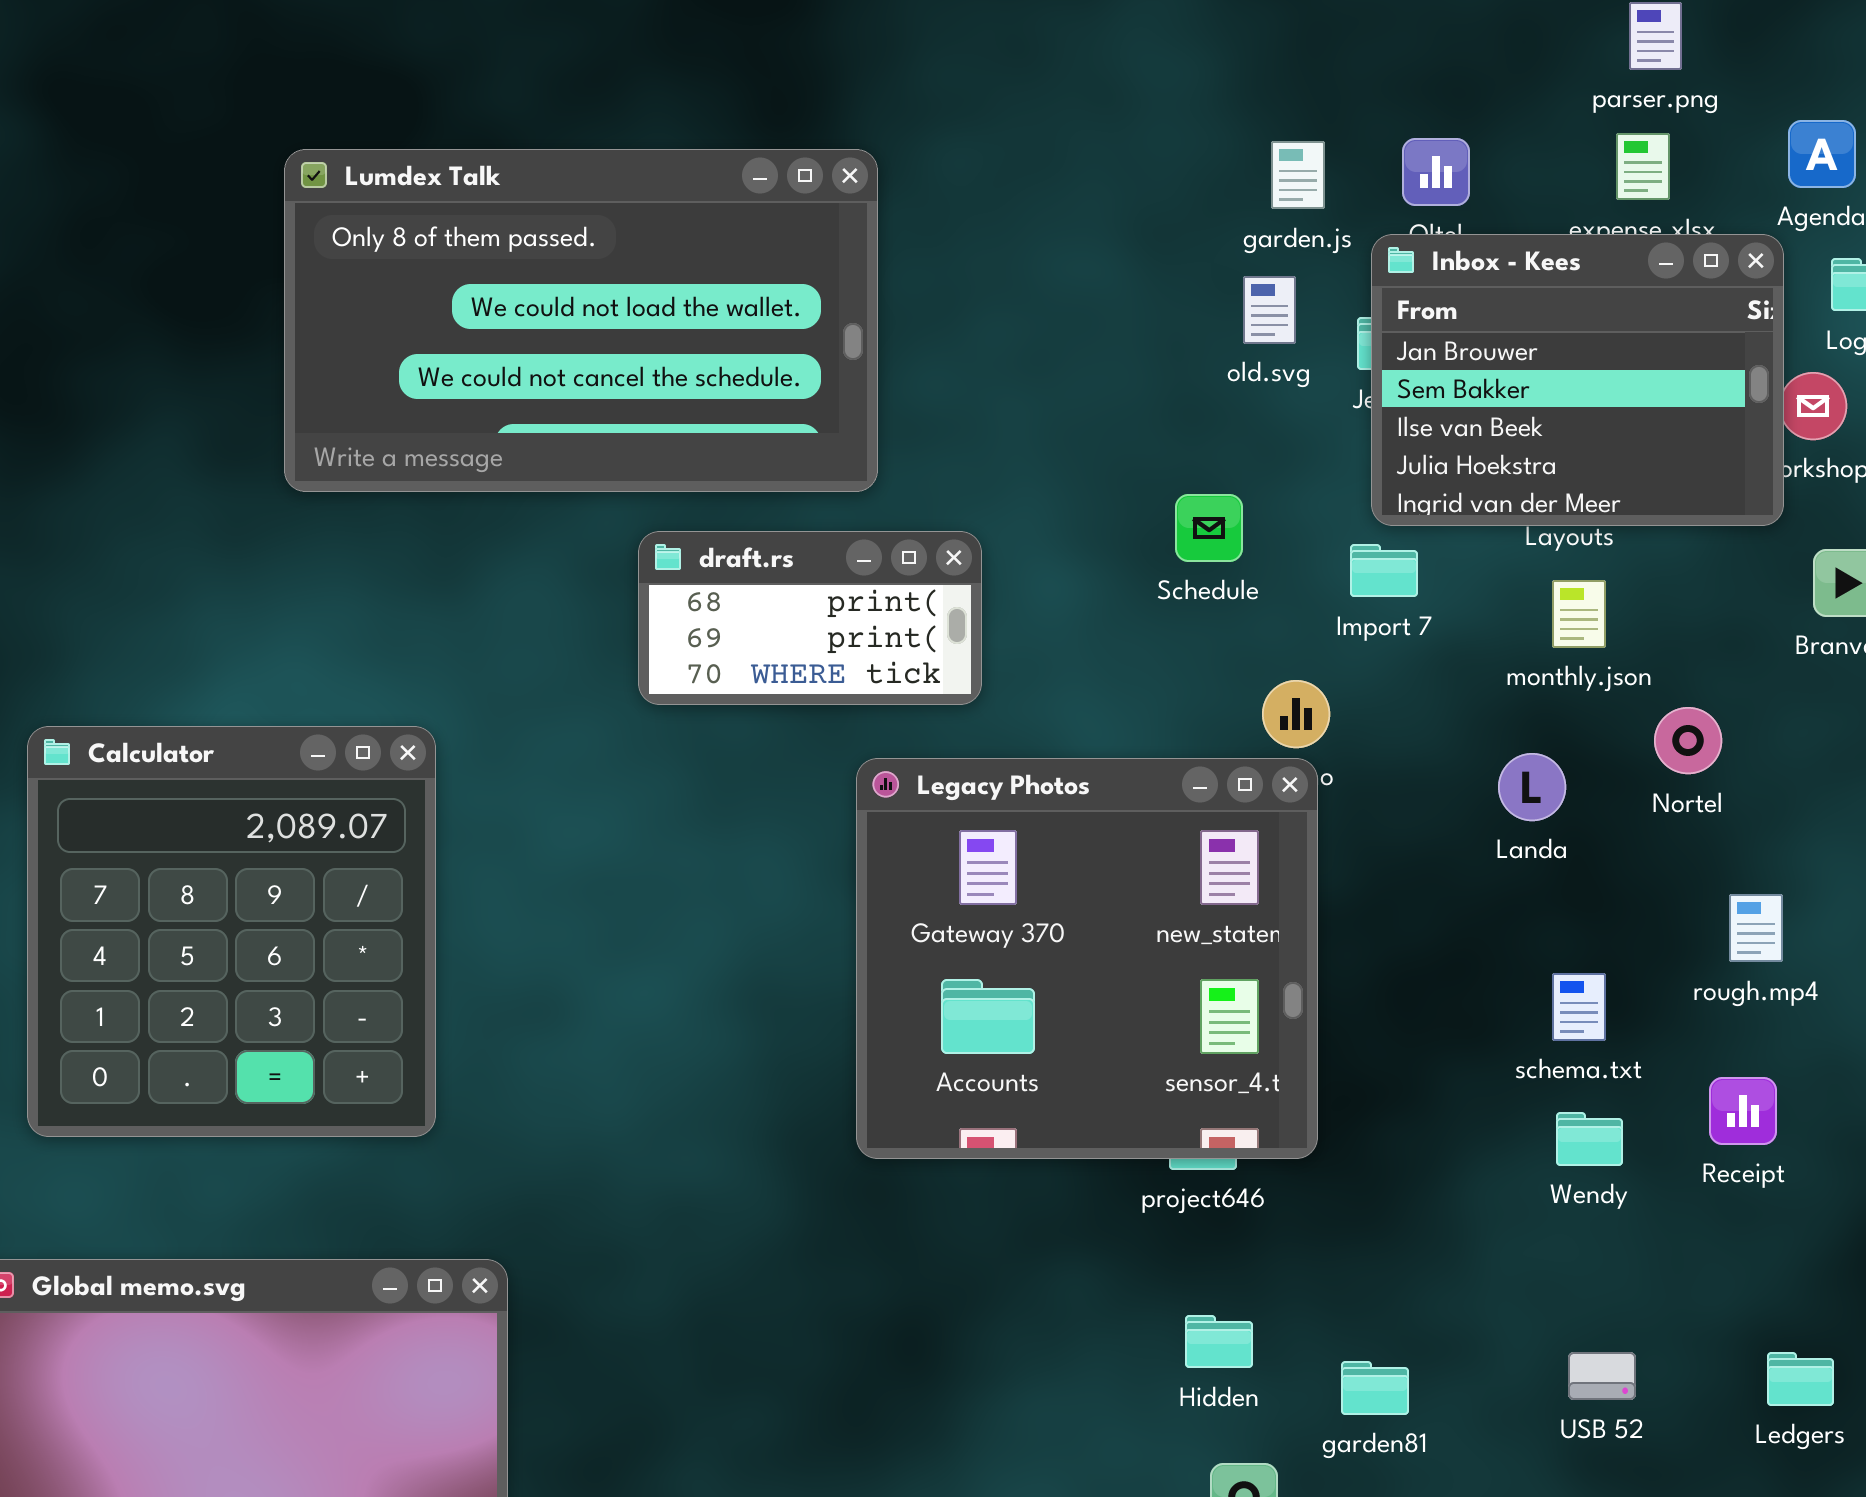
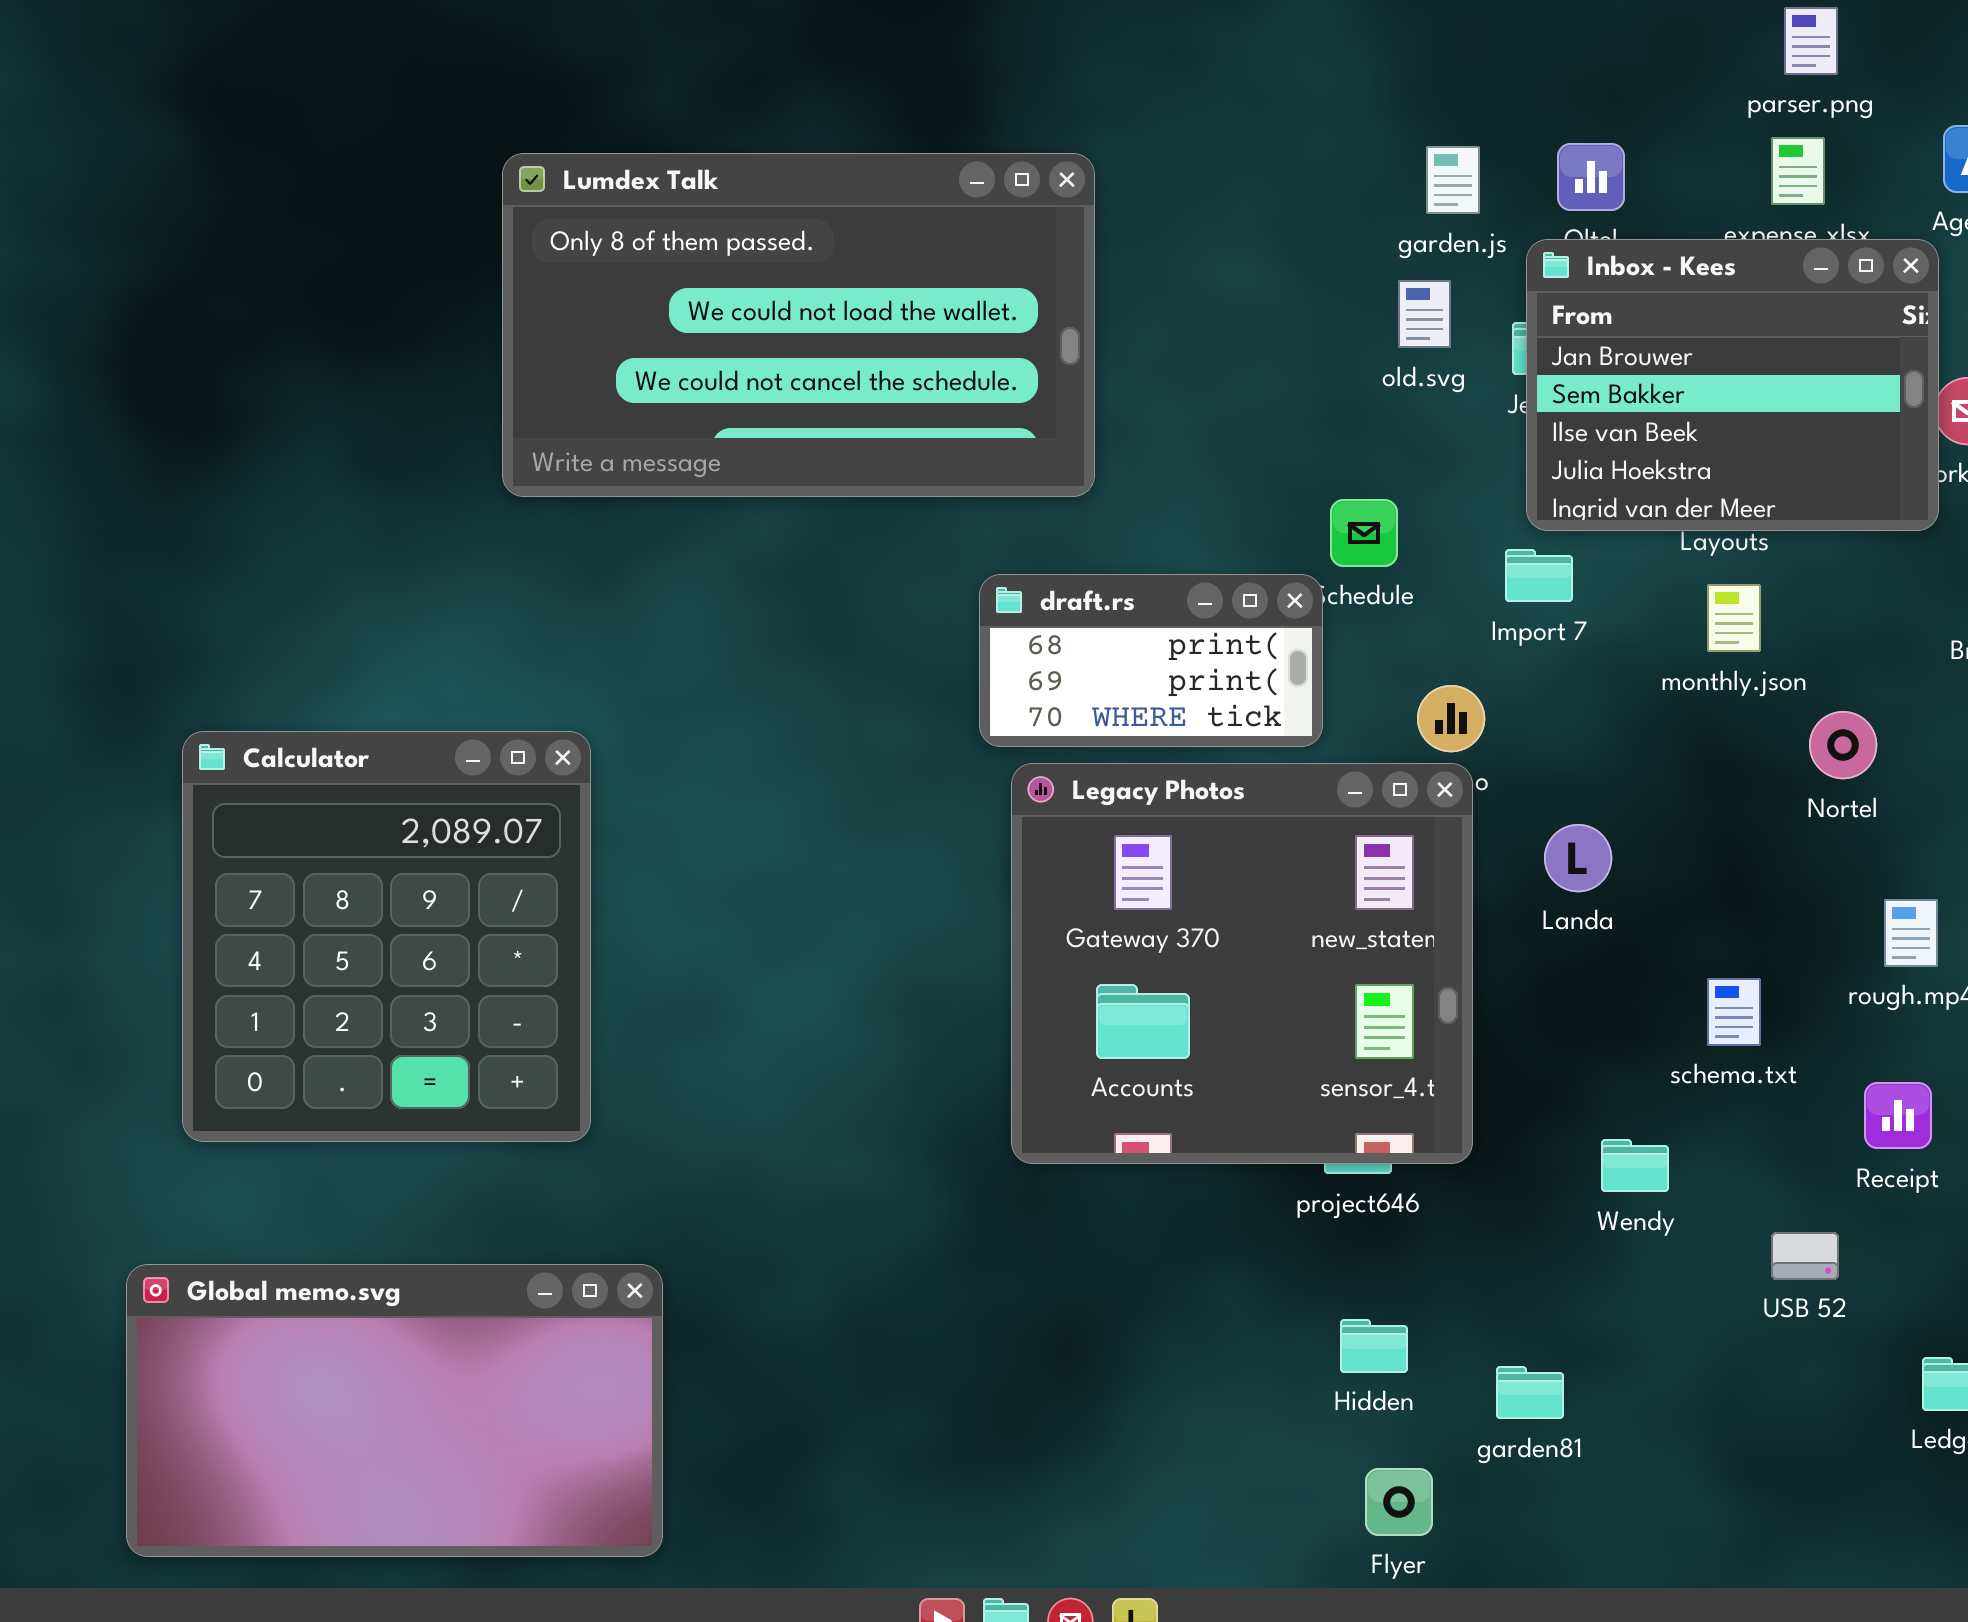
Lumdex Talk: [284,149,878,492] -> [502,153,1095,497], moved
draft.rs: [638,531,982,705] -> [979,574,1323,747], moved
Landa: [1498,753,1566,821] -> [1544,824,1612,892], moved
Wendy: [1556,1112,1623,1166] -> [1601,1139,1669,1192], moved
USB 52: [1568,1352,1636,1400] -> [1771,1232,1839,1280], moved

